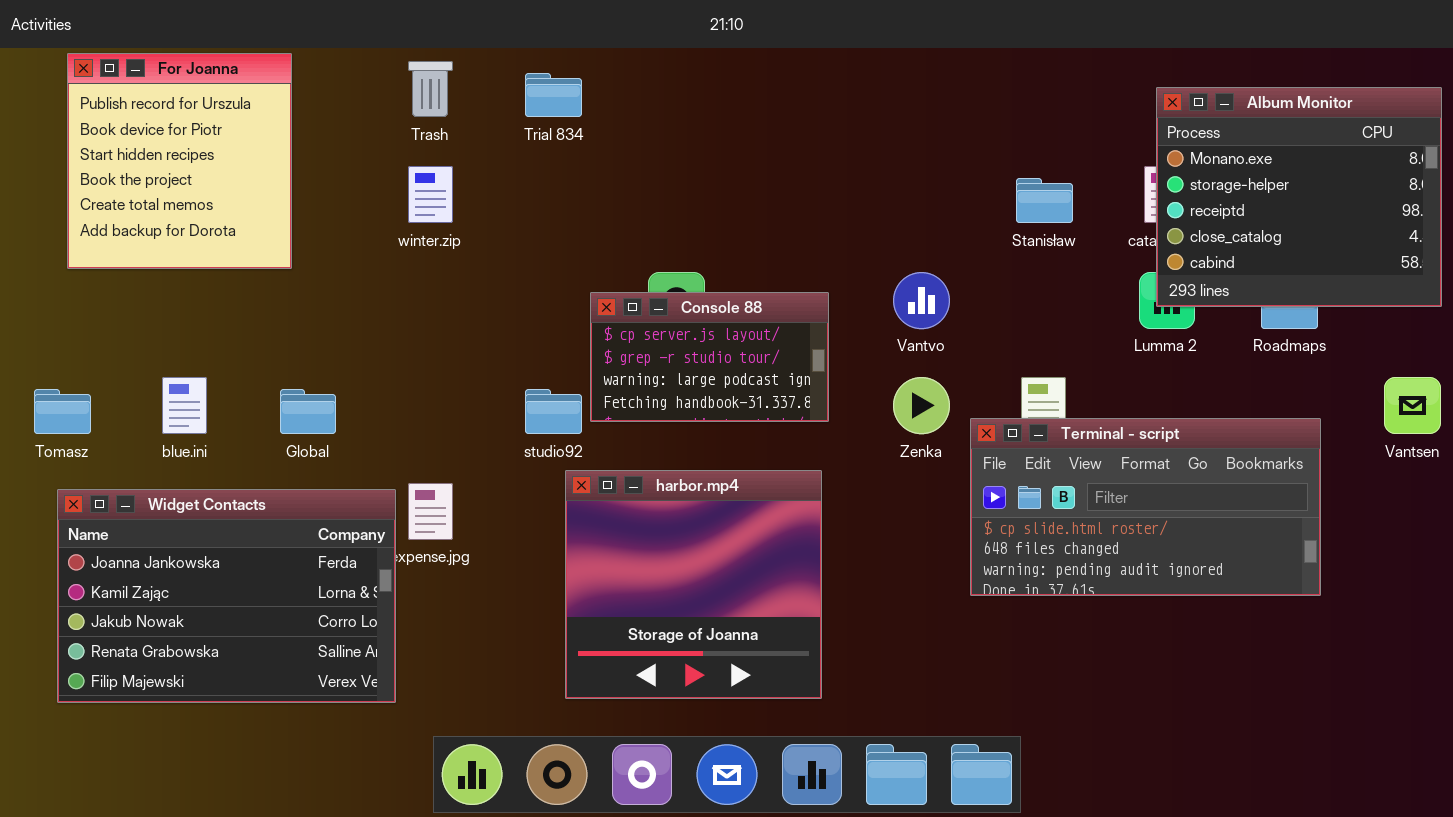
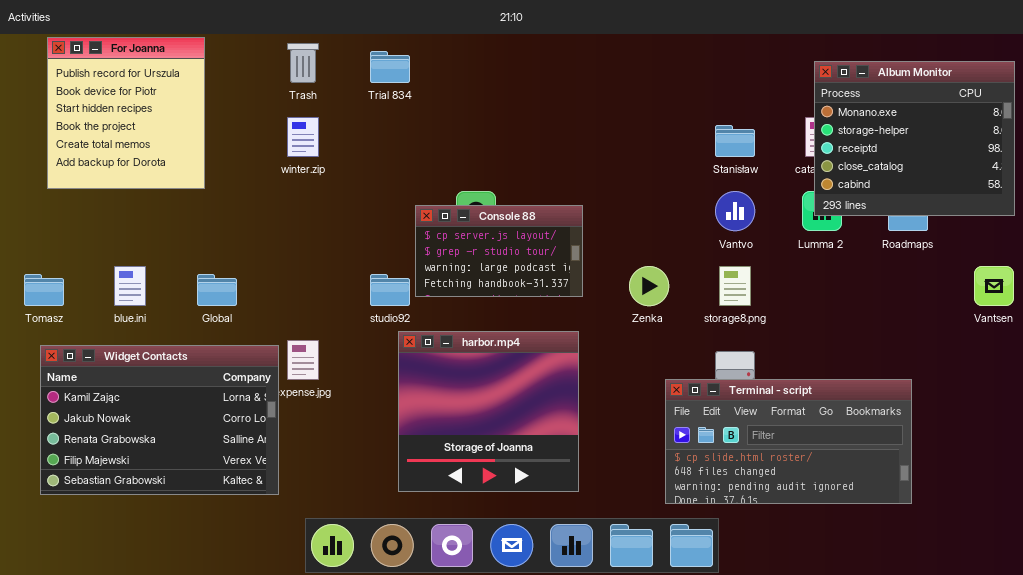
Vantvo: [893,272,950,329] -> [715,191,755,231], moved
Terminal - script: [970,418,1321,596] -> [665,379,912,504], moved
Widget Contacts: [57,489,396,703] -> [40,345,279,495], scrolled down 1 row

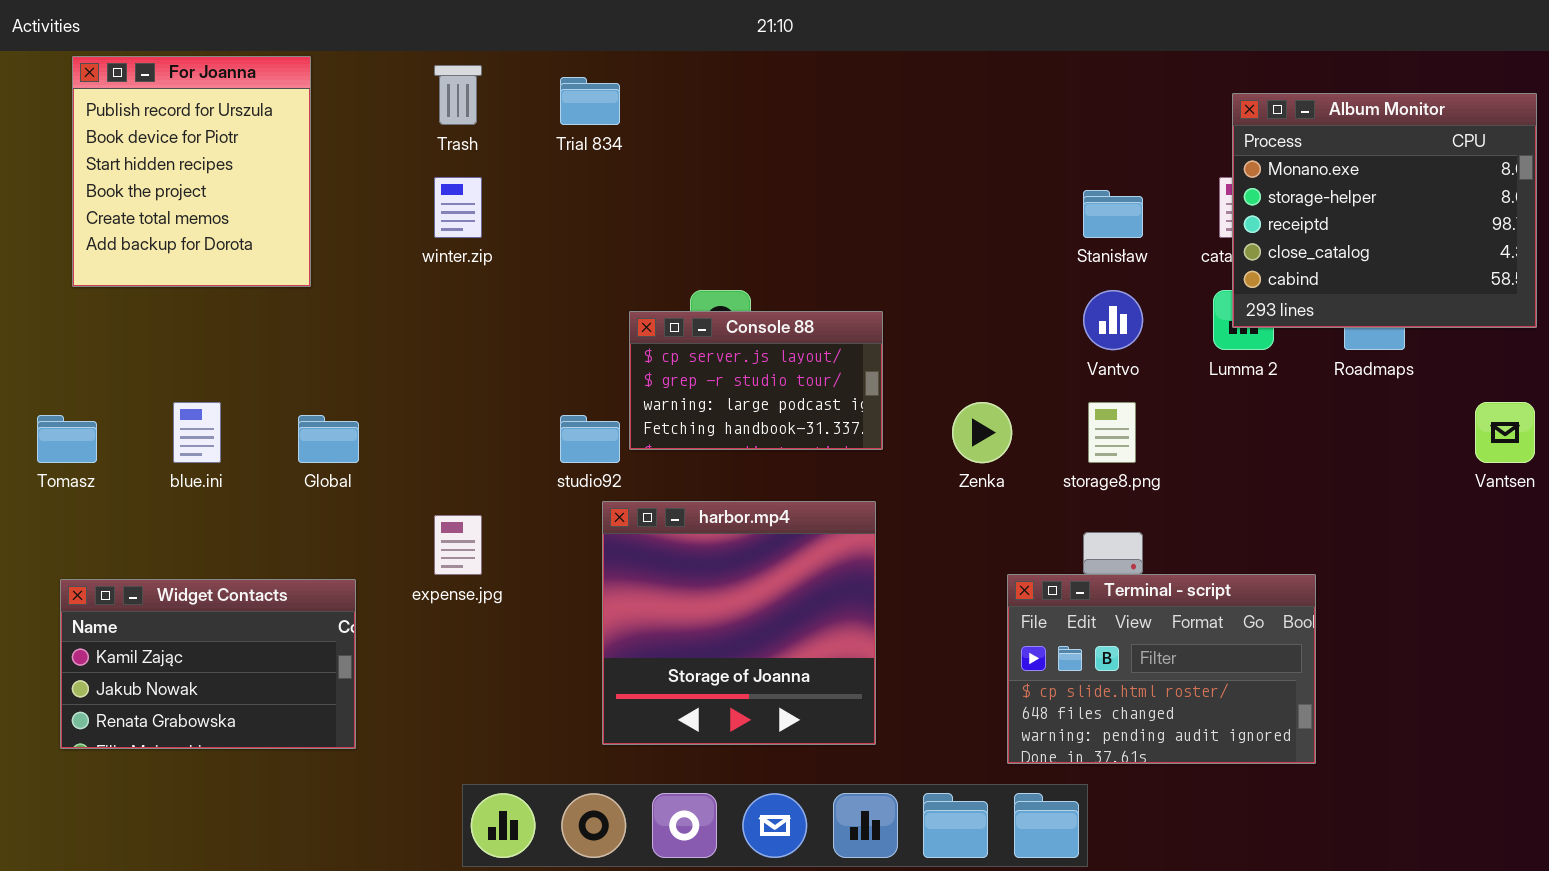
Widget Contacts: [40,345,279,495] -> [60,579,356,749], resized
Terminal - script: [665,379,912,504] -> [1007,574,1316,764], resized

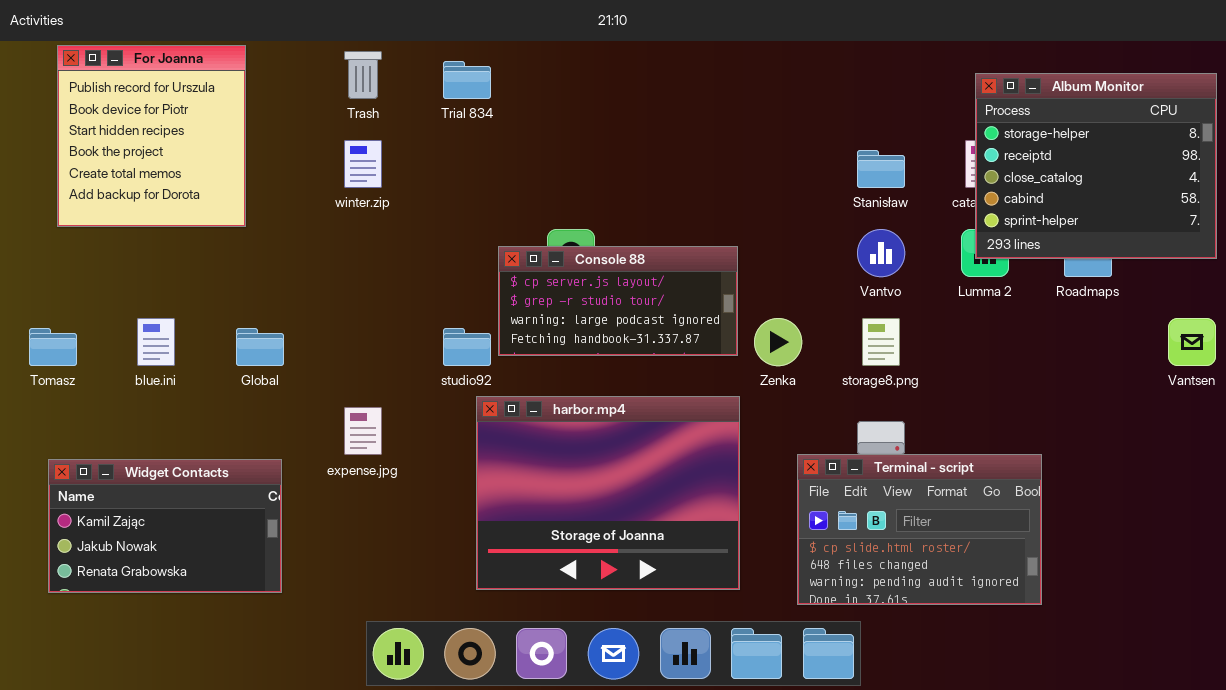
Album Monitor: [1232,93,1537,328] -> [975,73,1217,259], scrolled down 1 row
Console 88: [629,311,883,450] -> [498,246,738,356], resized
harbor.mp4: [602,501,876,745] -> [476,396,740,590], resized

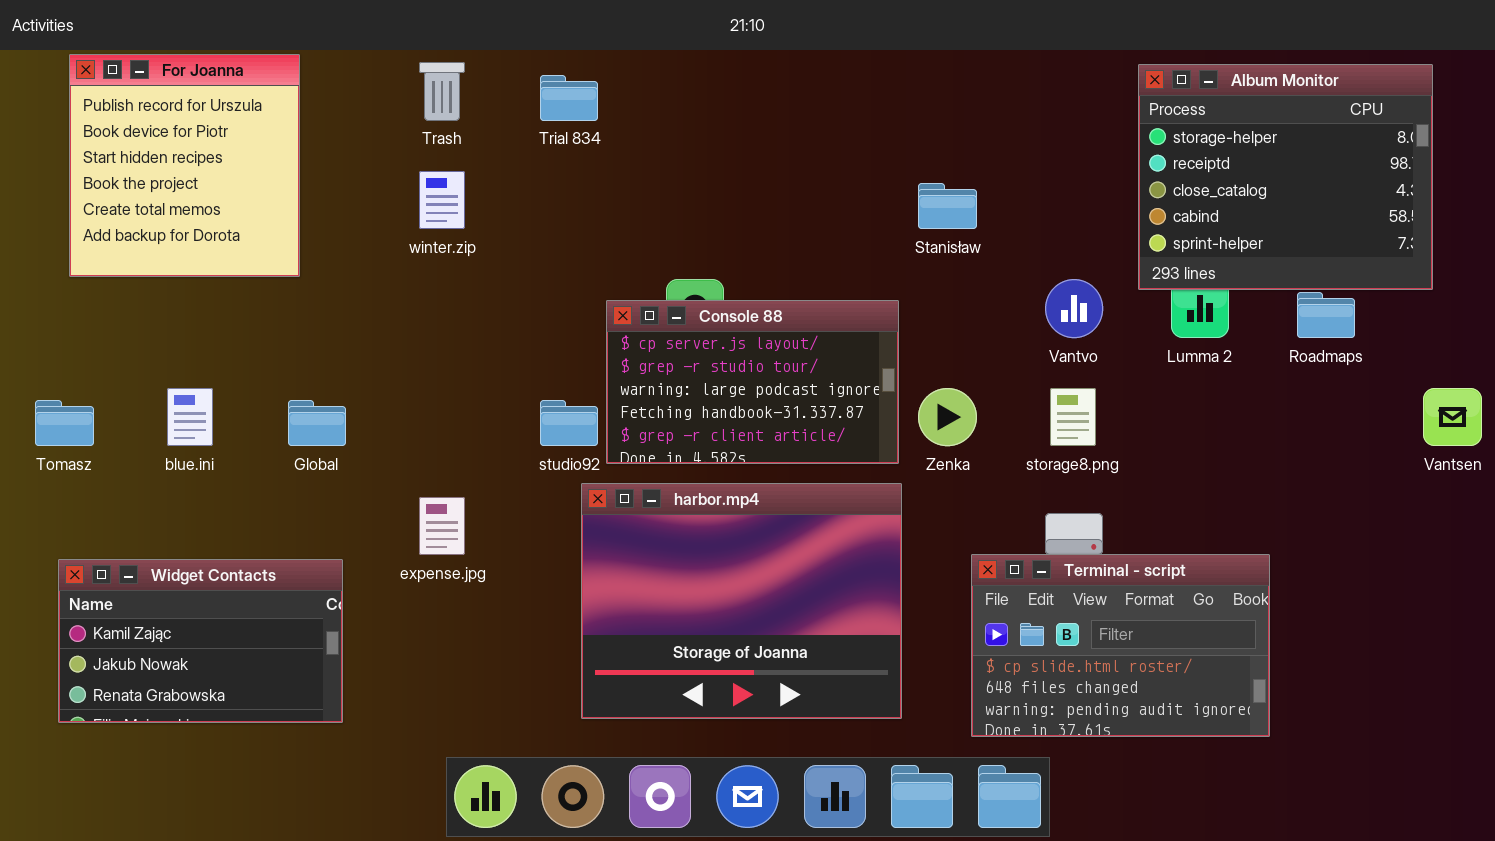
Album Monitor: [975,73,1217,259] -> [1138,64,1433,290], moved
Stanisław: [857,150,905,188] -> [918,183,977,229], moved
Console 88: [498,246,738,356] -> [606,300,899,464], resized

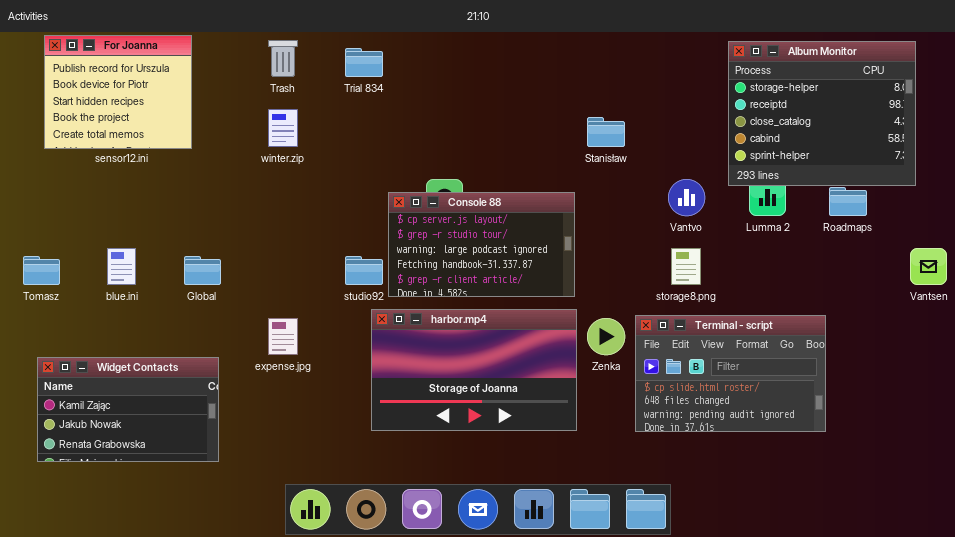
For Joanna: [69,54,300,277] -> [44,35,192,149], resized
Zenka: [918,388,977,446] -> [587,318,625,355], moved
harbor.mp4: [581,483,902,719] -> [371,309,577,431], resized
Terminal - script: [971,554,1270,737] -> [635,315,826,432], moved

